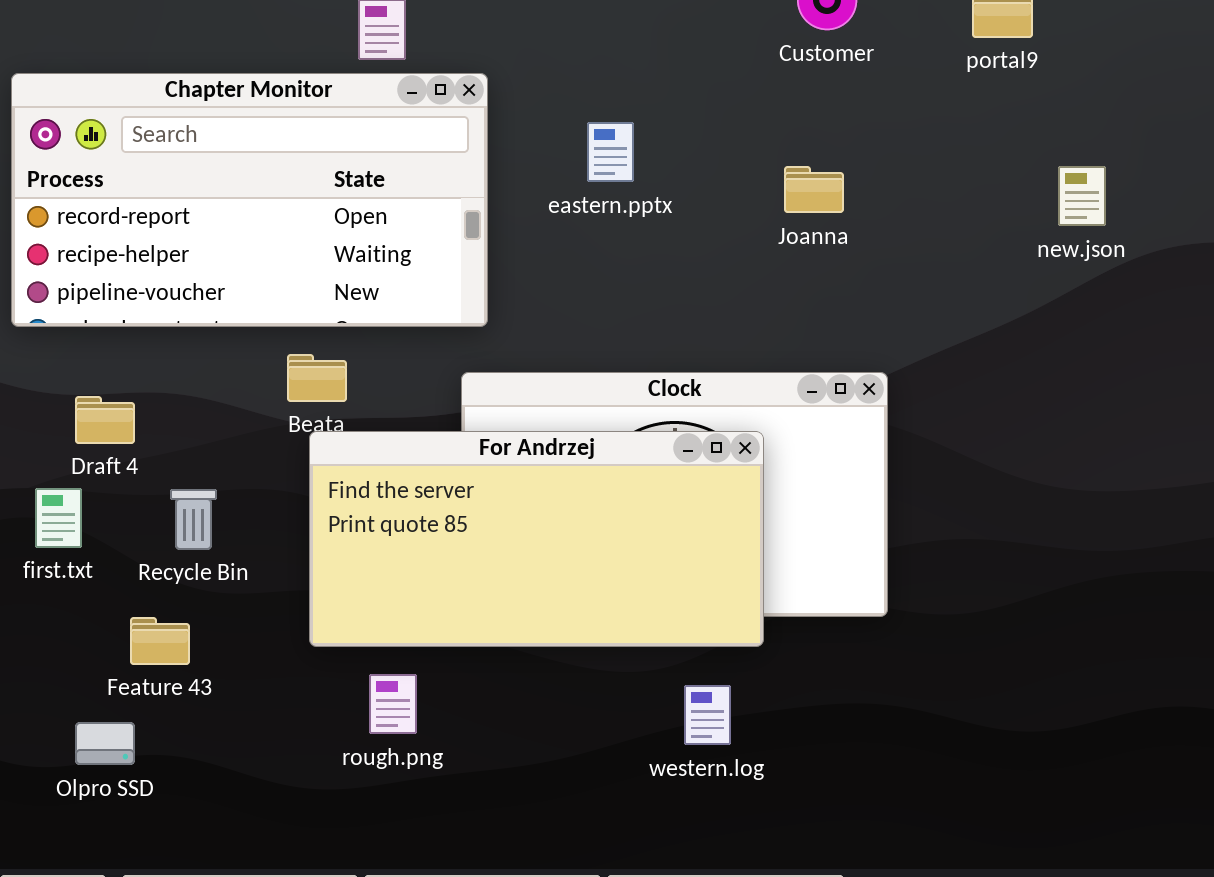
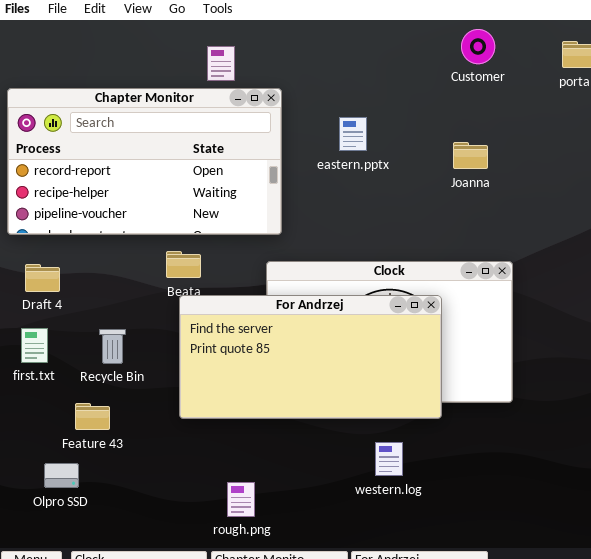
Draft 4: [75,396,135,444] -> [25,264,60,292], moved
rough.png: [369,674,417,734] -> [227,482,255,517], moved
western.log: [684,685,731,745] -> [375,442,403,476], moved

